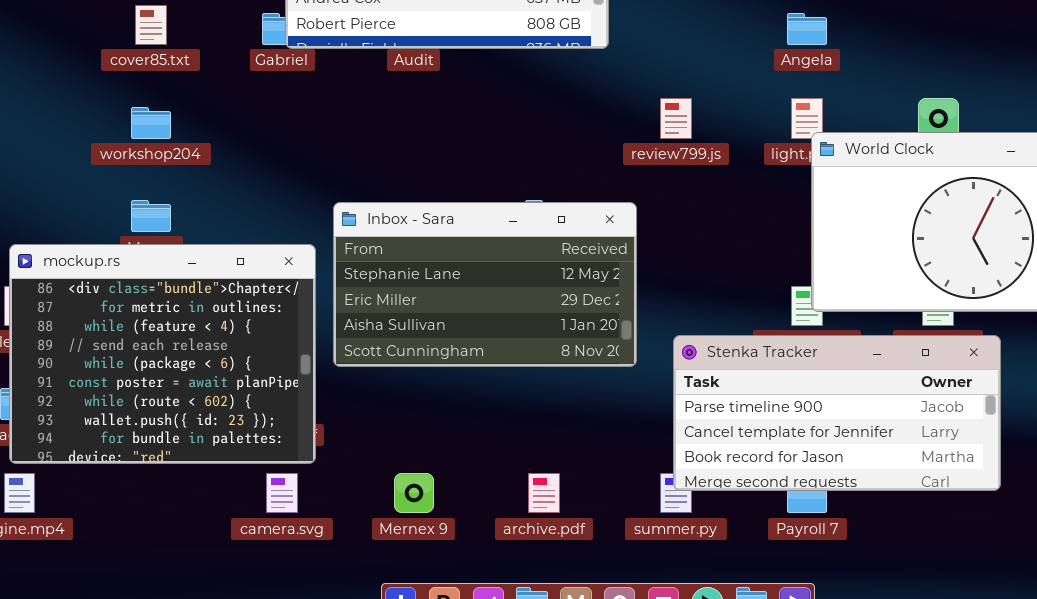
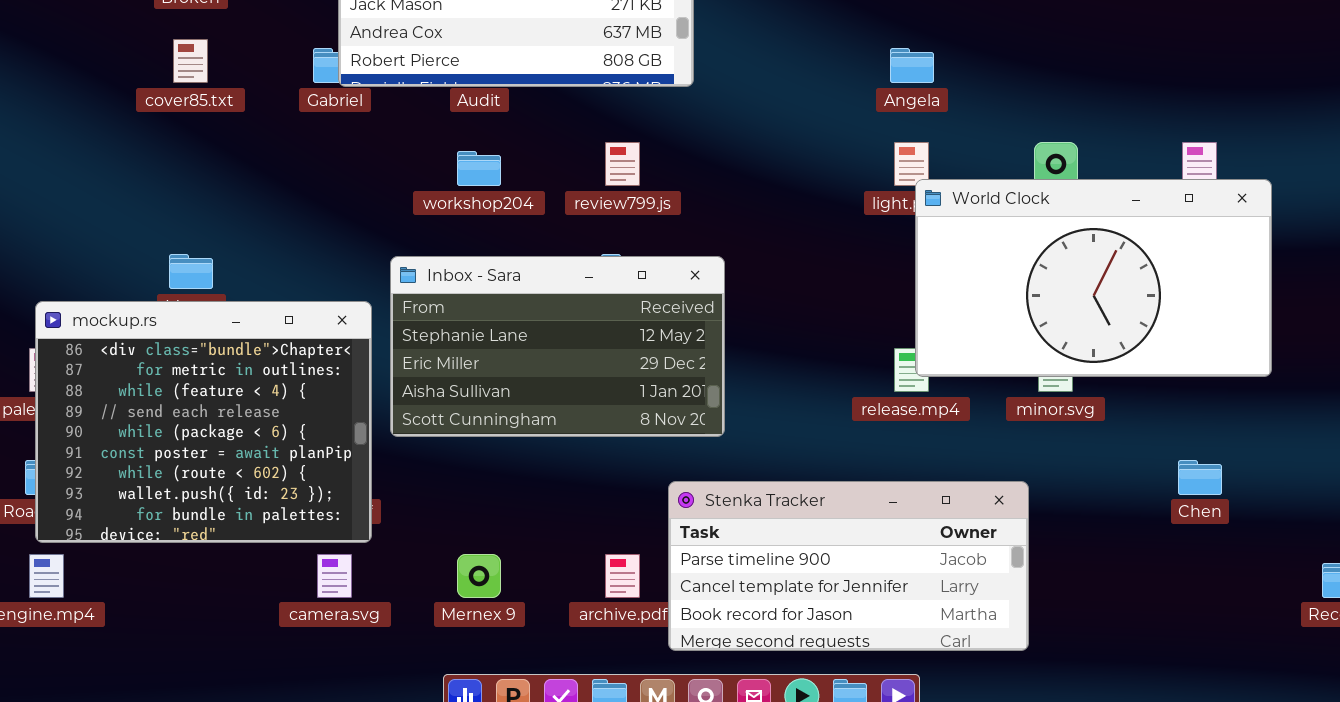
review799.js: [660,98,692,139] -> [605,142,640,186], moved
workshop204: [131,107,171,139] -> [457,151,501,186], moved
Stenka Tracker: [673,335,1001,491] -> [668,481,1029,651], moved

